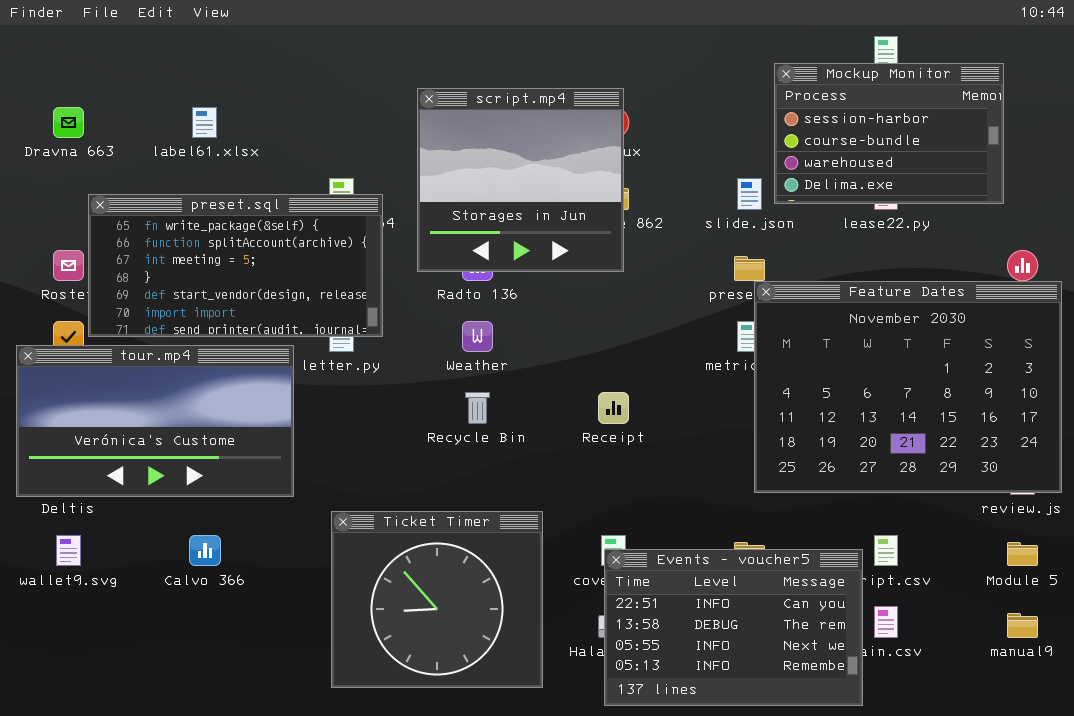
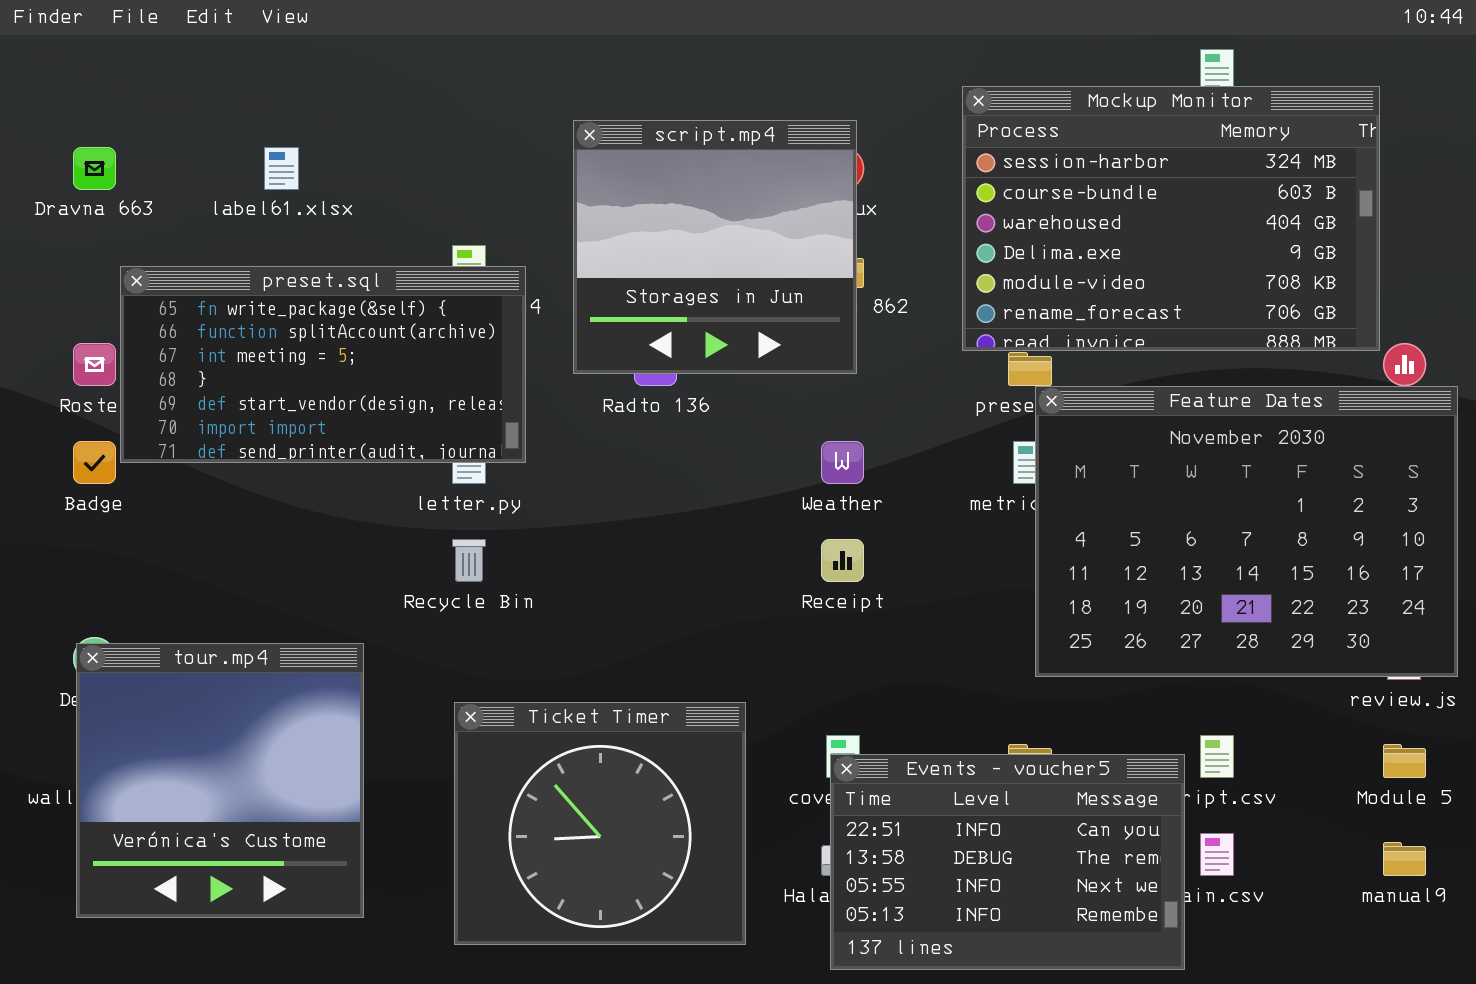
Mockup Monitor: [774,63,1004,204] -> [962,86,1380,351], resized
Weather: [462,321,493,352] -> [821,441,864,484], moved
tour.mp4: [16,345,294,497] -> [76,643,364,918], moved, resized
Recycle Bin: [465,392,490,424] -> [452,539,486,582], moved

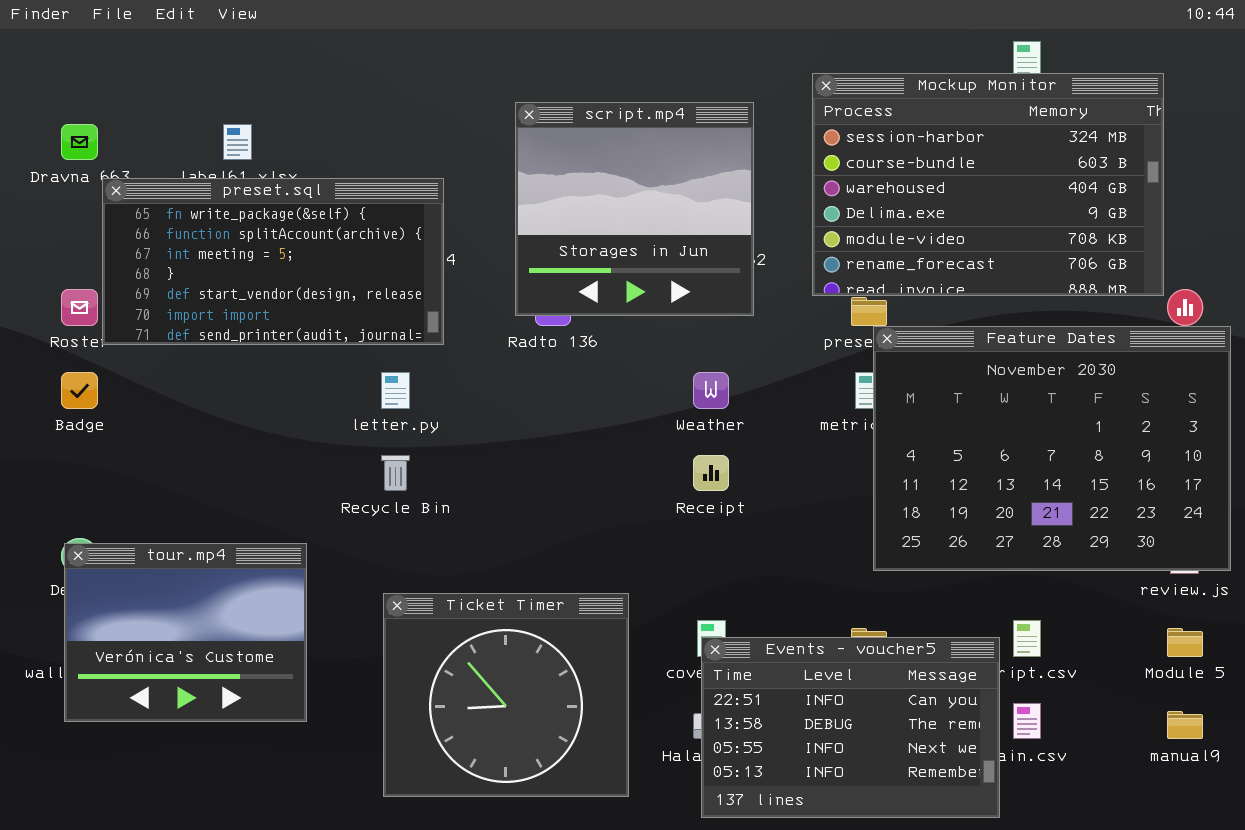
script.mp4: [573,120,857,374] -> [515,102,754,316], moved
preset.sql: [120,266,526,463] -> [102,178,444,345], moved
tour.mp4: [76,643,364,918] -> [64,543,307,722], resized

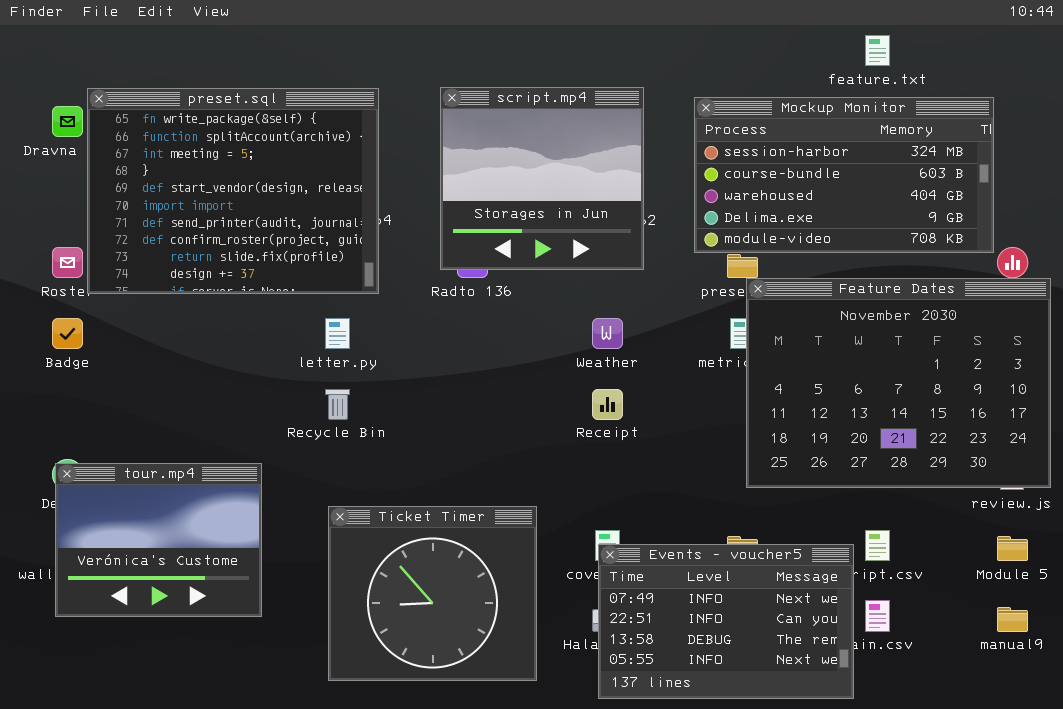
Mockup Monitor: [812,73,1164,296] -> [694,97,994,253], resized
preset.sql: [102,178,444,345] -> [87,88,379,294], resized
Events - voucher5: [701,637,1000,818] -> [598,544,854,699], scrolled up 1 row

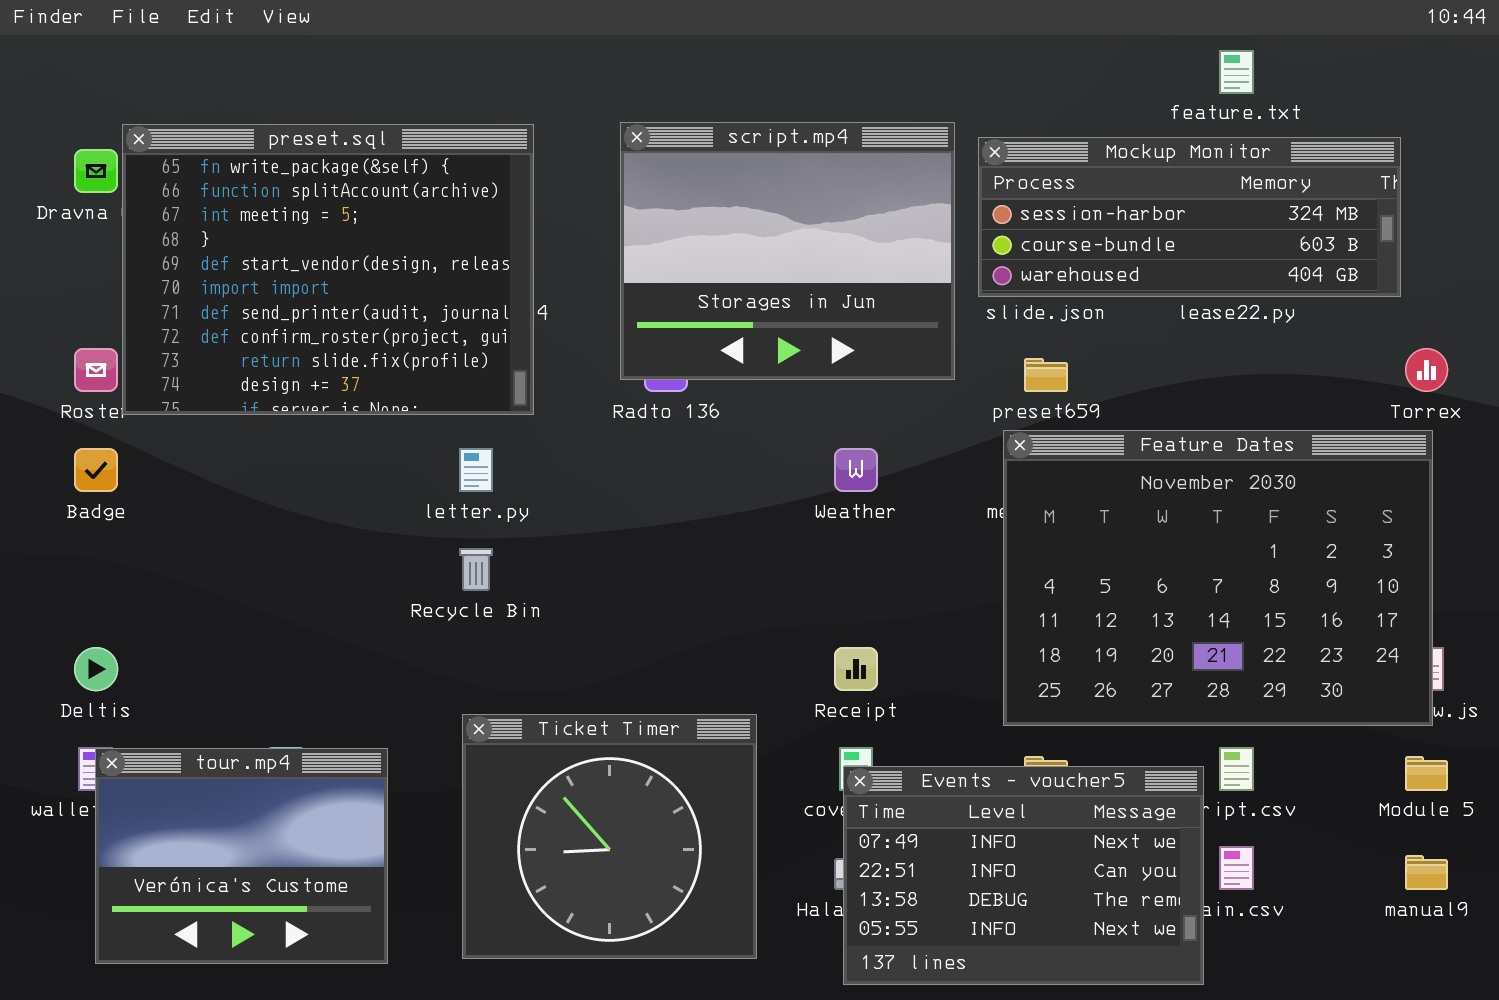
script.mp4: [440,87,644,270] -> [620,122,955,380], resized
Mockup Monitor: [694,97,994,253] -> [978,137,1401,297], resized
Feature Dates: [746,278,1051,488] -> [1003,430,1433,726], moved
Receipt: [592,389,623,420] -> [834,647,878,691], moved
tour.mp4: [55,463,262,617] -> [95,748,388,964], moved

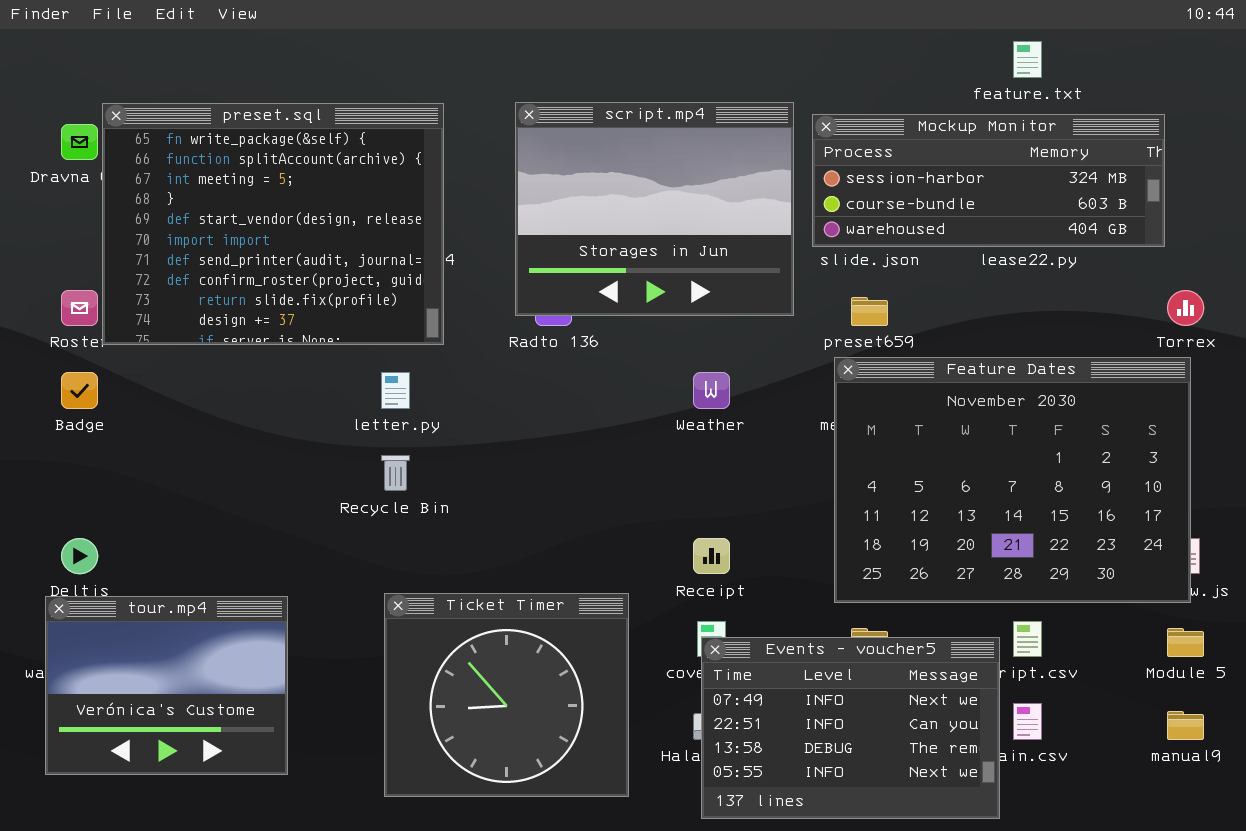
tour.mp4: [95,748,388,964] -> [45,596,288,775], moved

